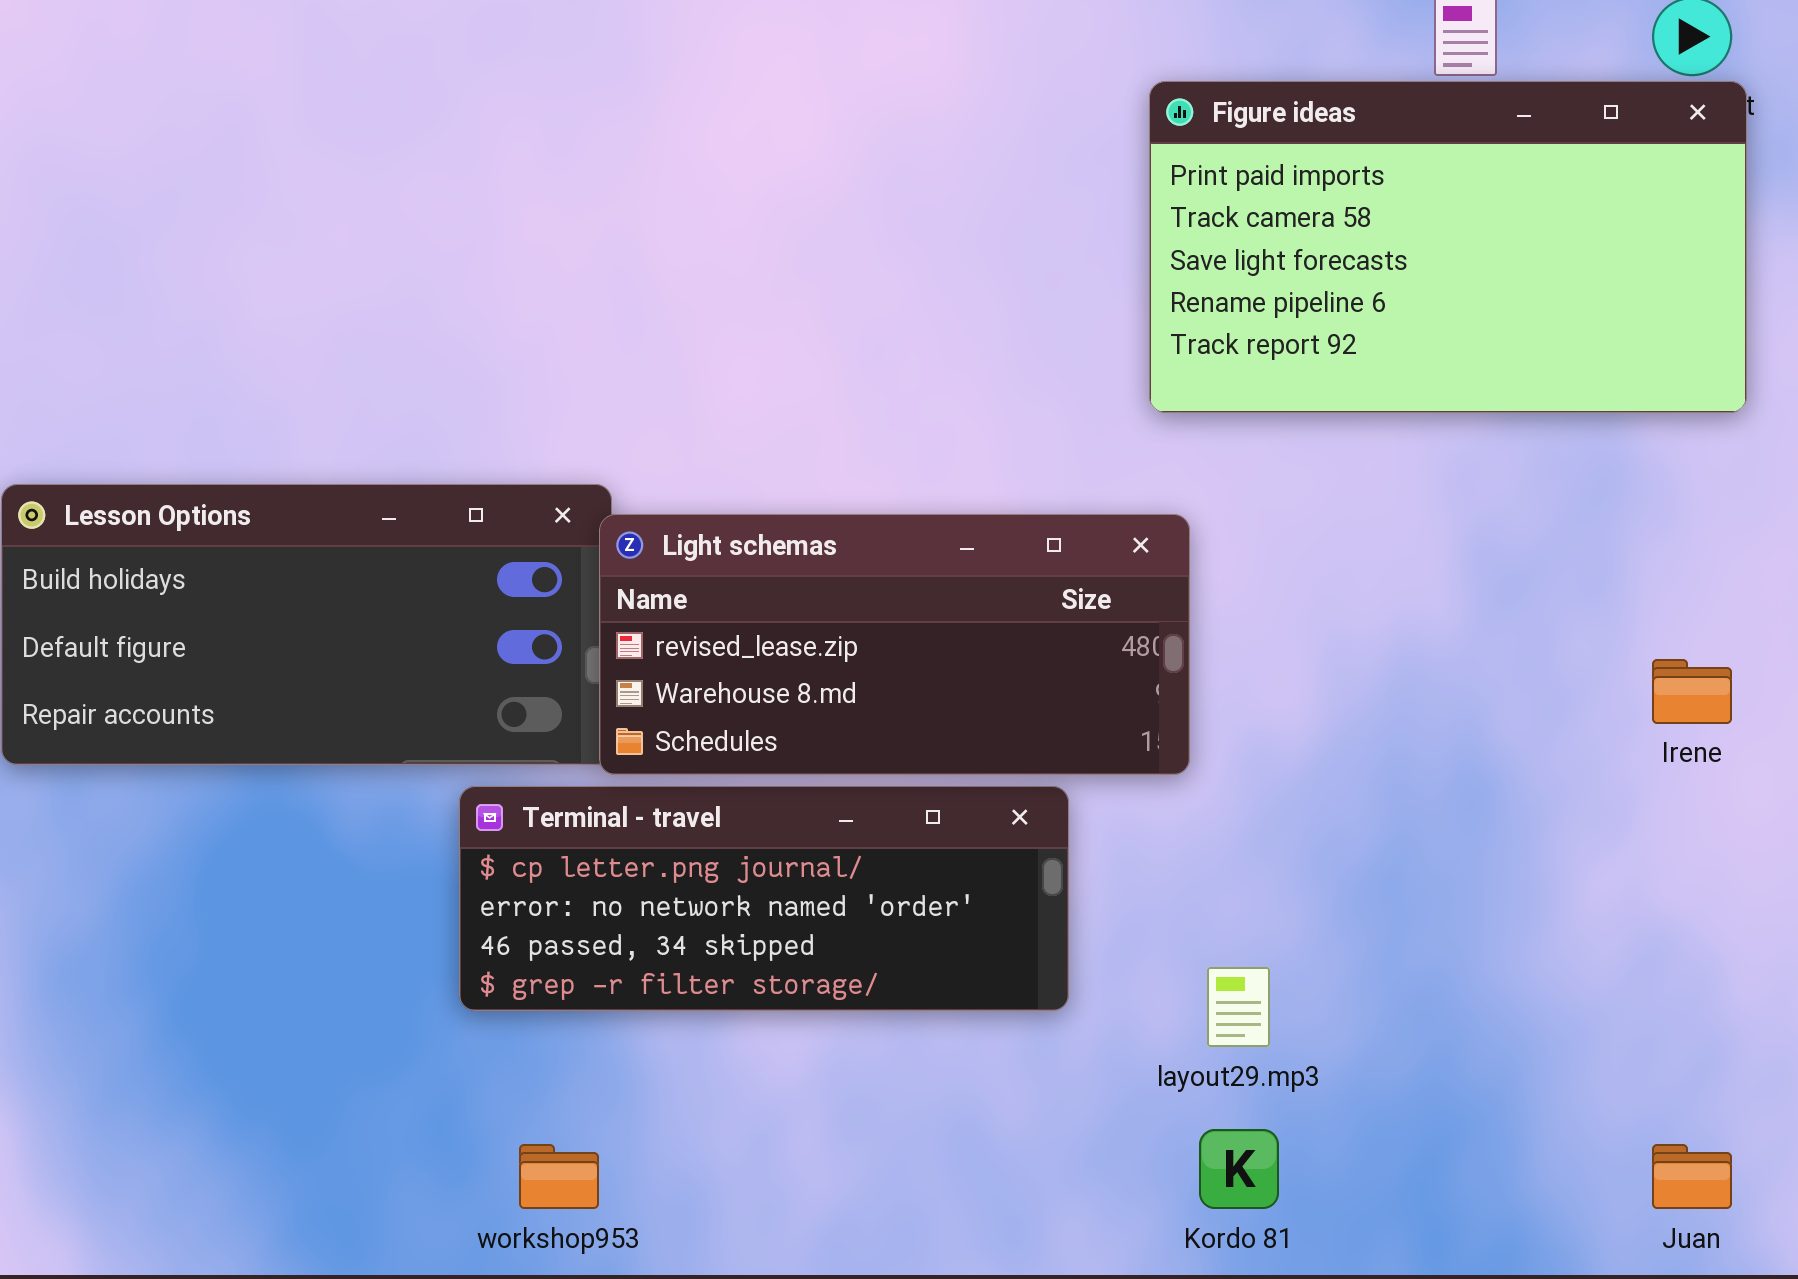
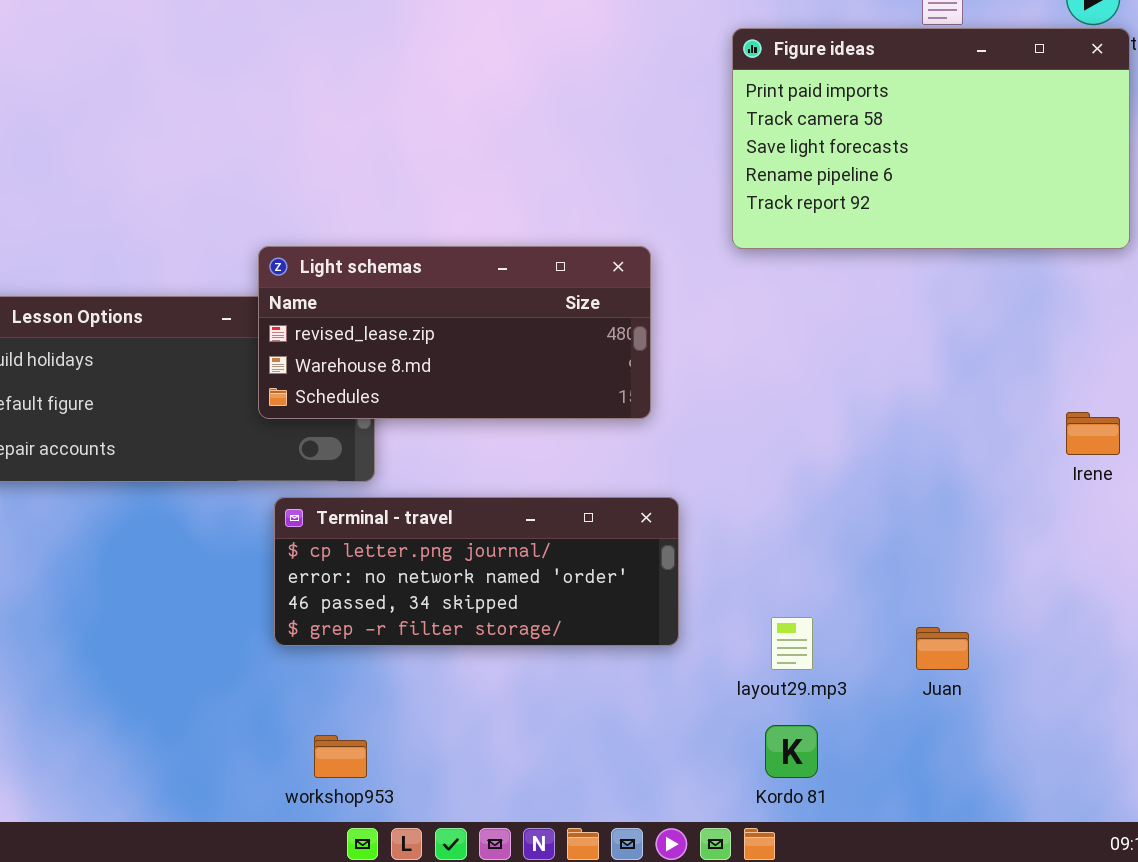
Light schemas: [599,514,1190,775] -> [258,246,651,419], moved
Juan: [1652,1144,1732,1209] -> [916,627,969,670], moved

